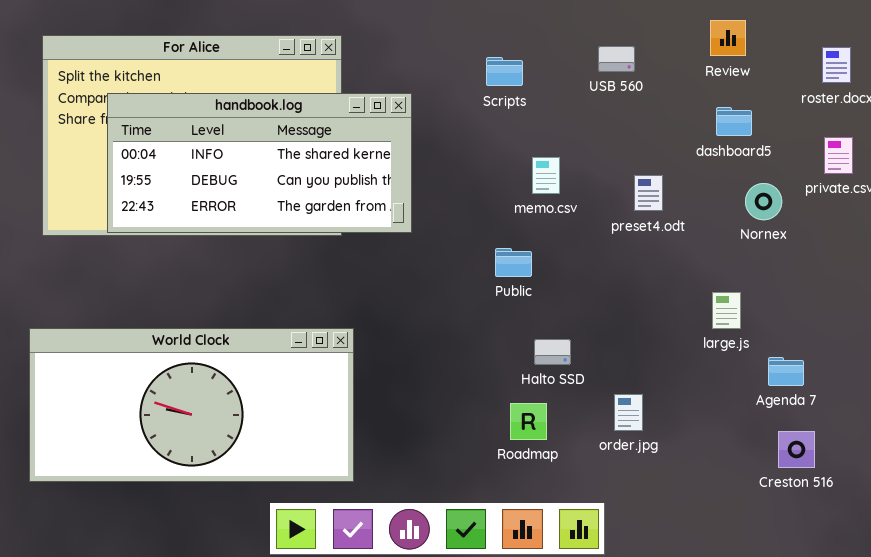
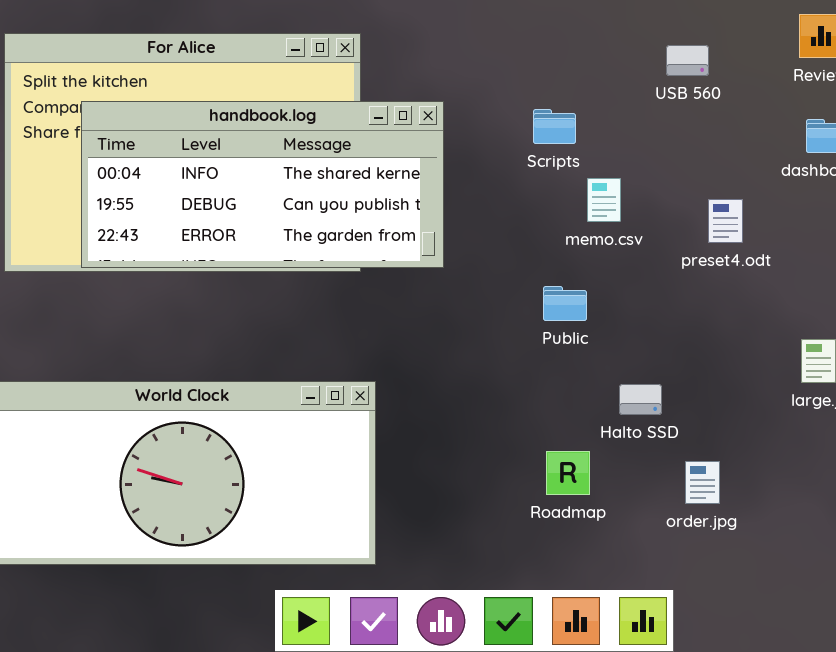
Scripts: [486,57,523,86] -> [533,109,576,144], moved
Halto SSD: [534,339,571,365] -> [619,384,662,415], moved
Roadmap: [510,403,547,440] -> [546,451,590,495], moved

